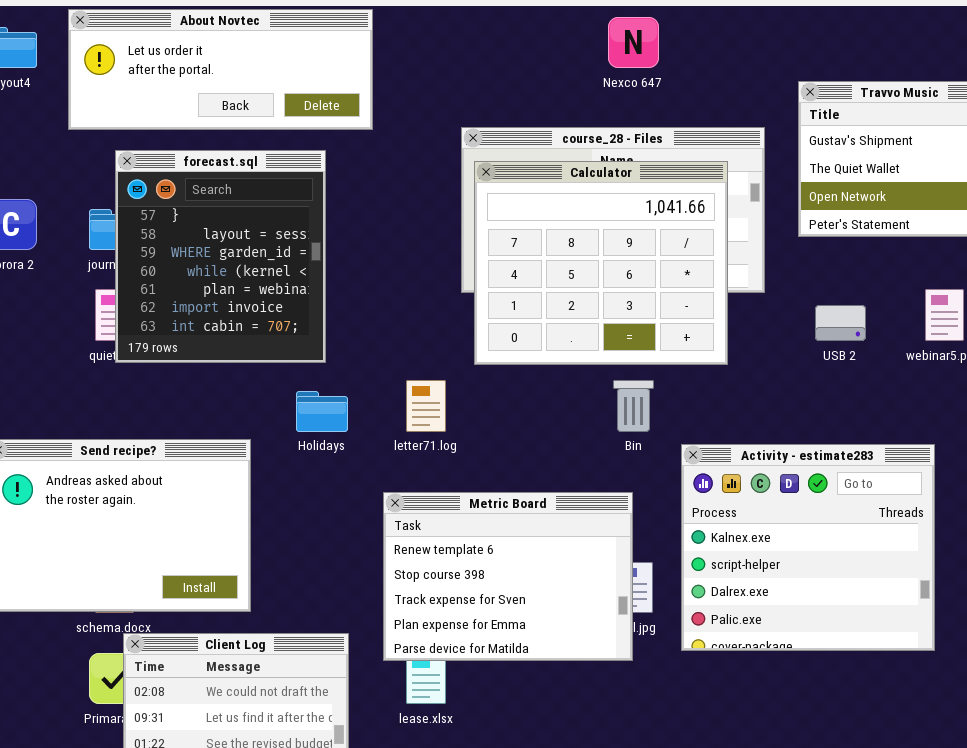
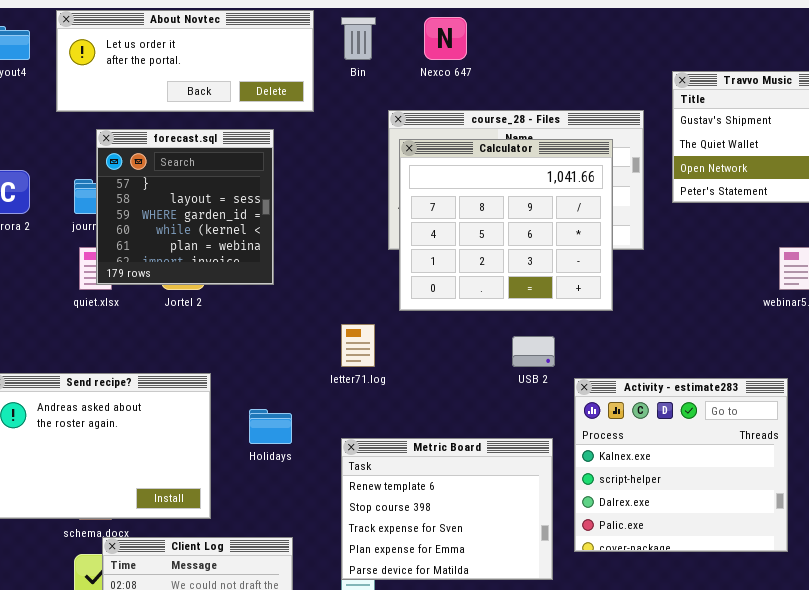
Nexco 647: [608,17,659,68] -> [424,17,467,60], moved
forecast.sql: [115,150,326,363] -> [96,129,274,285], resized
USB 2: [815,305,866,341] -> [512,336,555,367], moved
Bin: [613,380,654,432] -> [341,17,376,60], moved
Holidays: [296,391,348,432] -> [249,409,292,444], moved
Metric Board: [383,492,633,661] -> [341,438,553,580], moved

